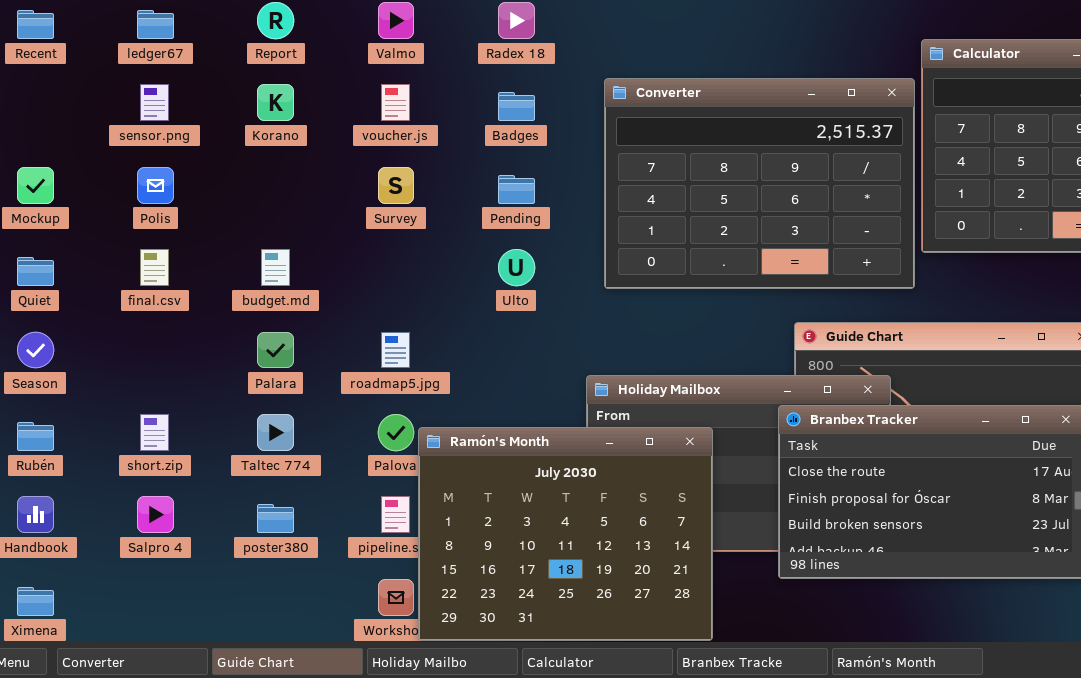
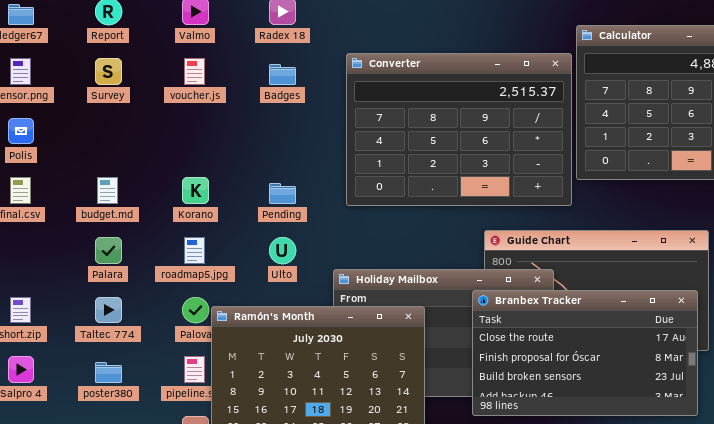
Korano: [257,84,294,121] -> [182,177,209,204], moved
Survey: [378,167,414,204] -> [95,58,122,85], moved
Pending: [498,175,535,204] -> [269,183,296,204], moved
Ulto: [498,249,535,286] -> [269,237,296,264], moved

